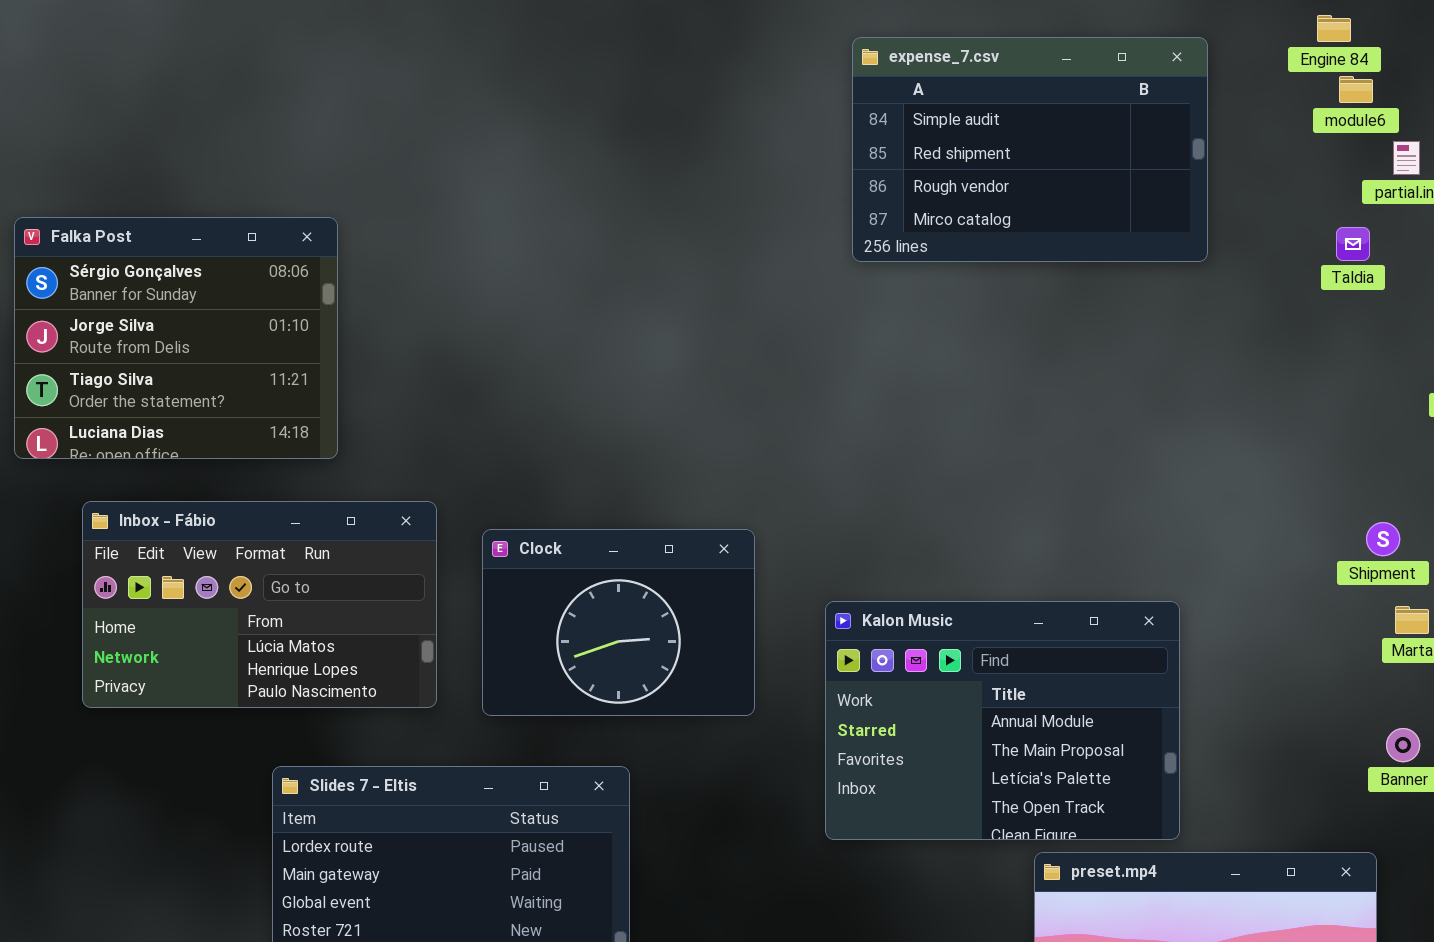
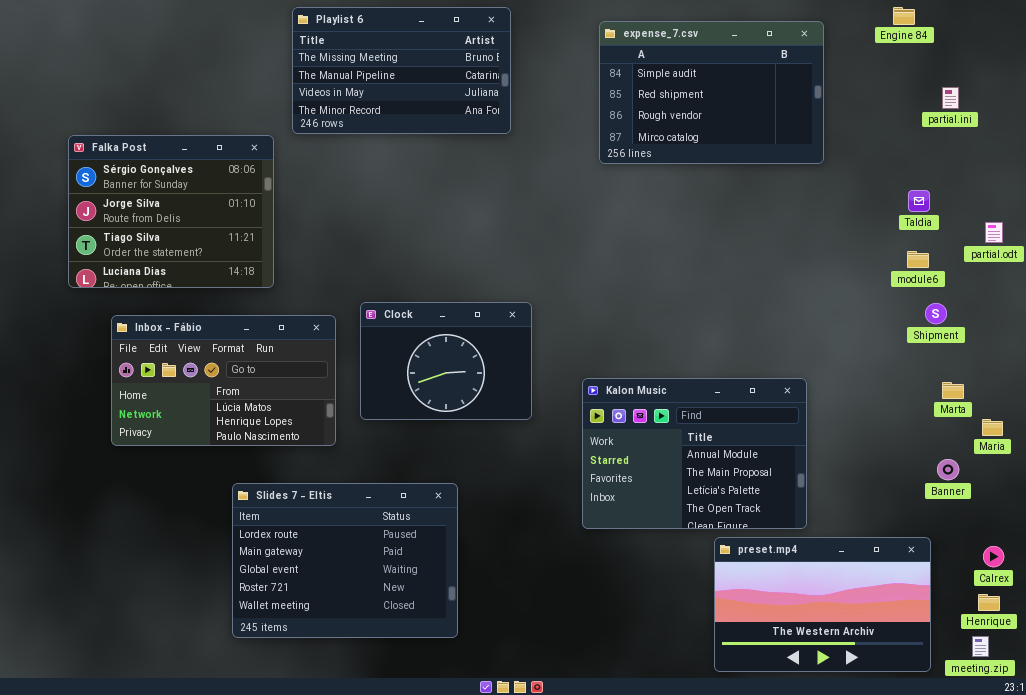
Playlist 6: none -> [292,7,511,134], opened
module6: [1339,76,1373,103] -> [907,251,929,268], moved
Taldia: [1336,227,1370,261] -> [908,190,930,212], moved
Shipment: [1366,522,1400,556] -> [925,303,947,324], moved
Clock: [482,529,755,716] -> [360,302,532,420], moved

